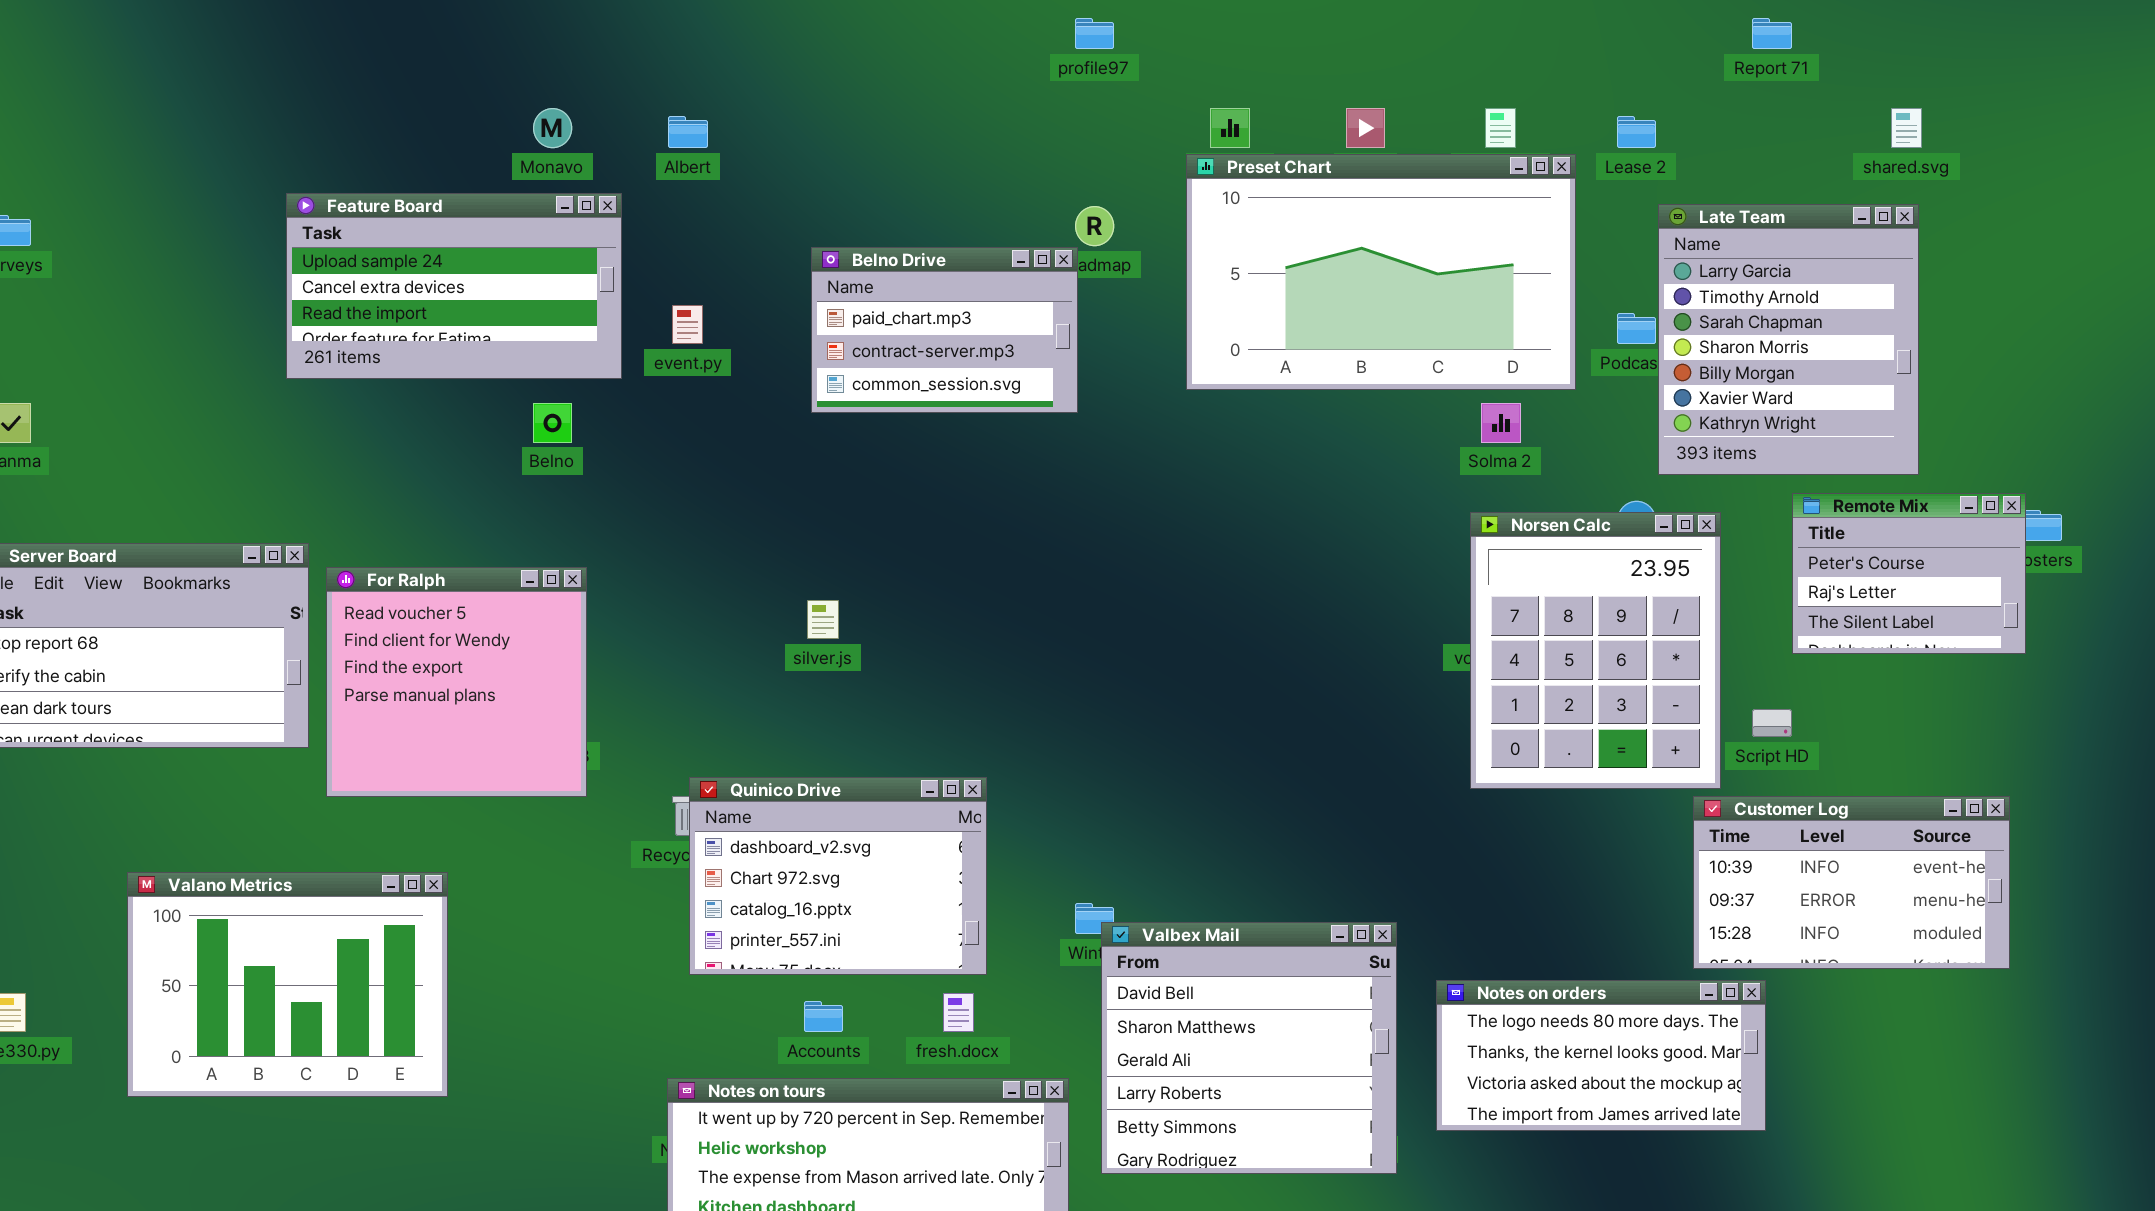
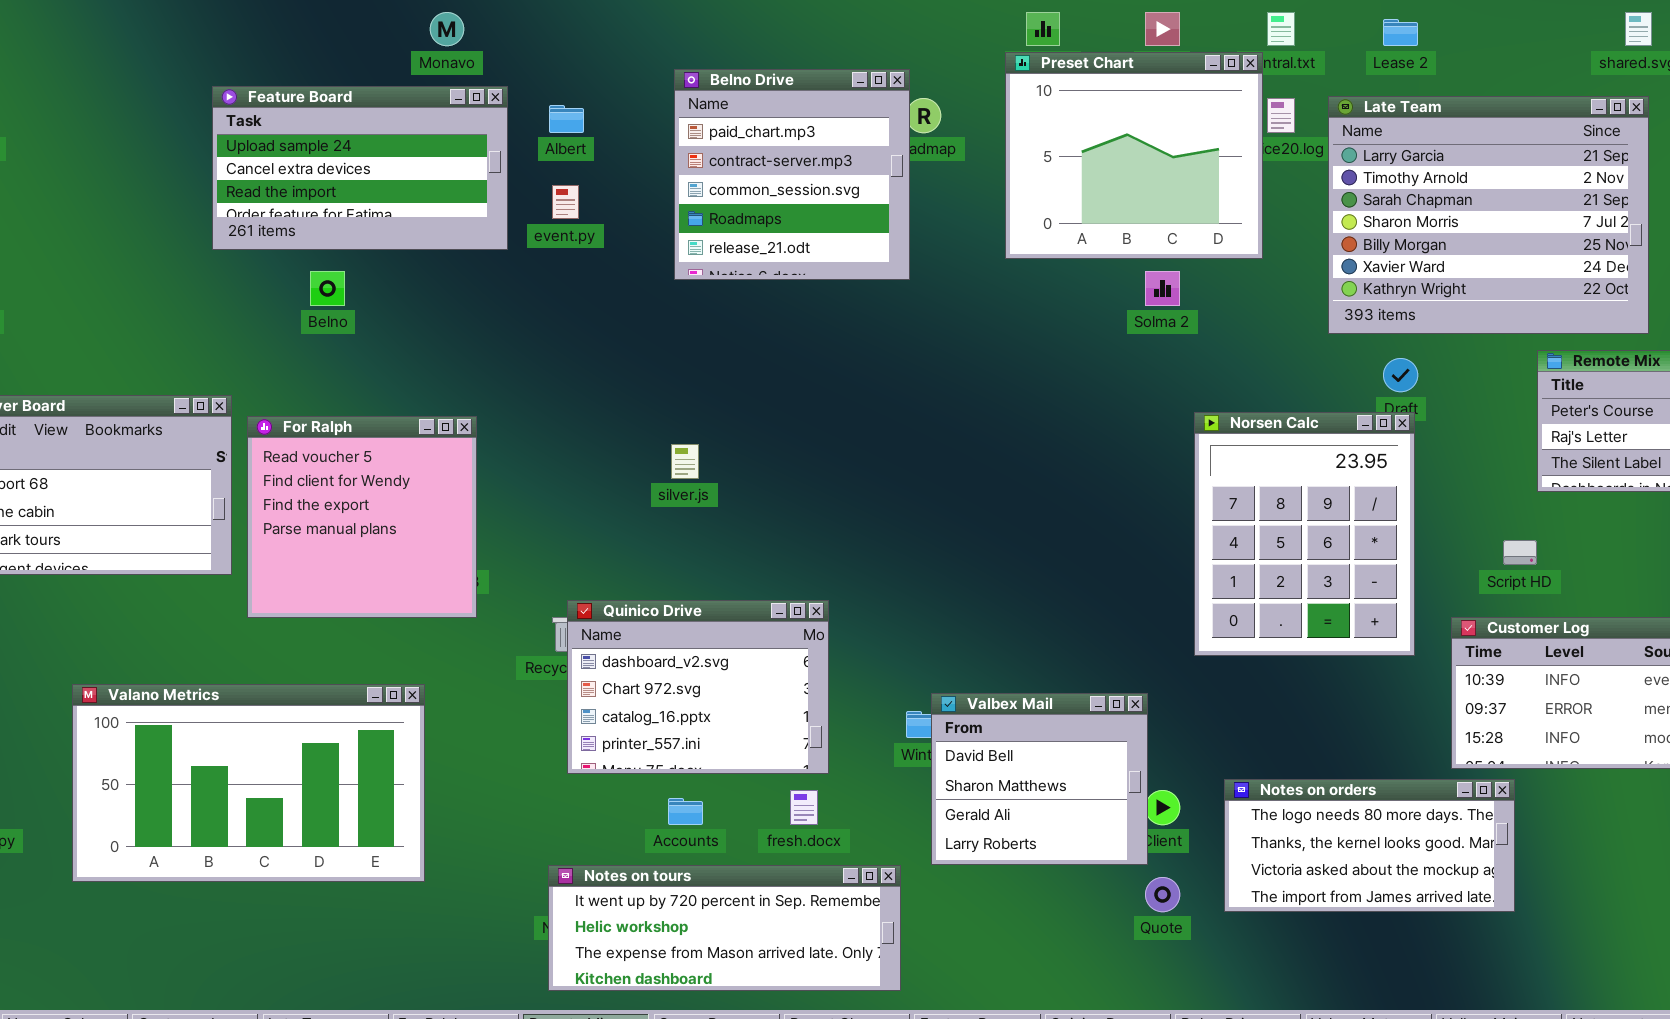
Albert: [668,116,708,148] -> [549,105,584,133], moved
Preset Chart: [1186,154,1576,390] -> [1005,52,1263,259], resized
Late Team: [1658,204,1919,475] -> [1328,96,1649,334], resized
Belno Drive: [811,247,1078,413] -> [674,69,910,280], resized
Belno: [533,403,572,443] -> [310,271,345,306], moved
Solma 2: [1481,403,1521,443] -> [1145,271,1180,306], moved
Norsen Calc: [1470,512,1721,789] -> [1194,412,1415,656], moved
Valano Metrics: [127,872,448,1097] -> [72,684,425,882], resized
Valbex Mail: [1101,922,1397,1174] -> [931,693,1148,865], moved, resized

